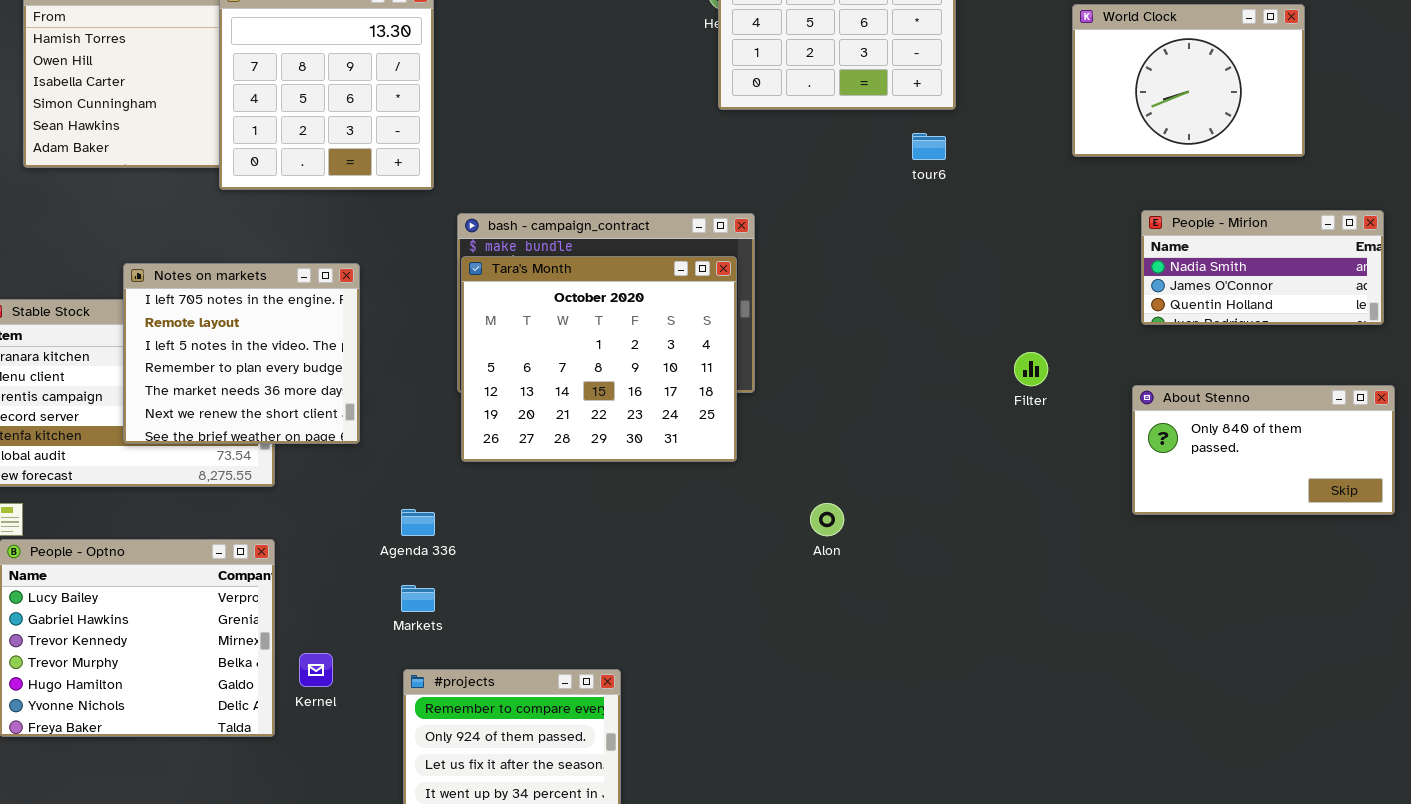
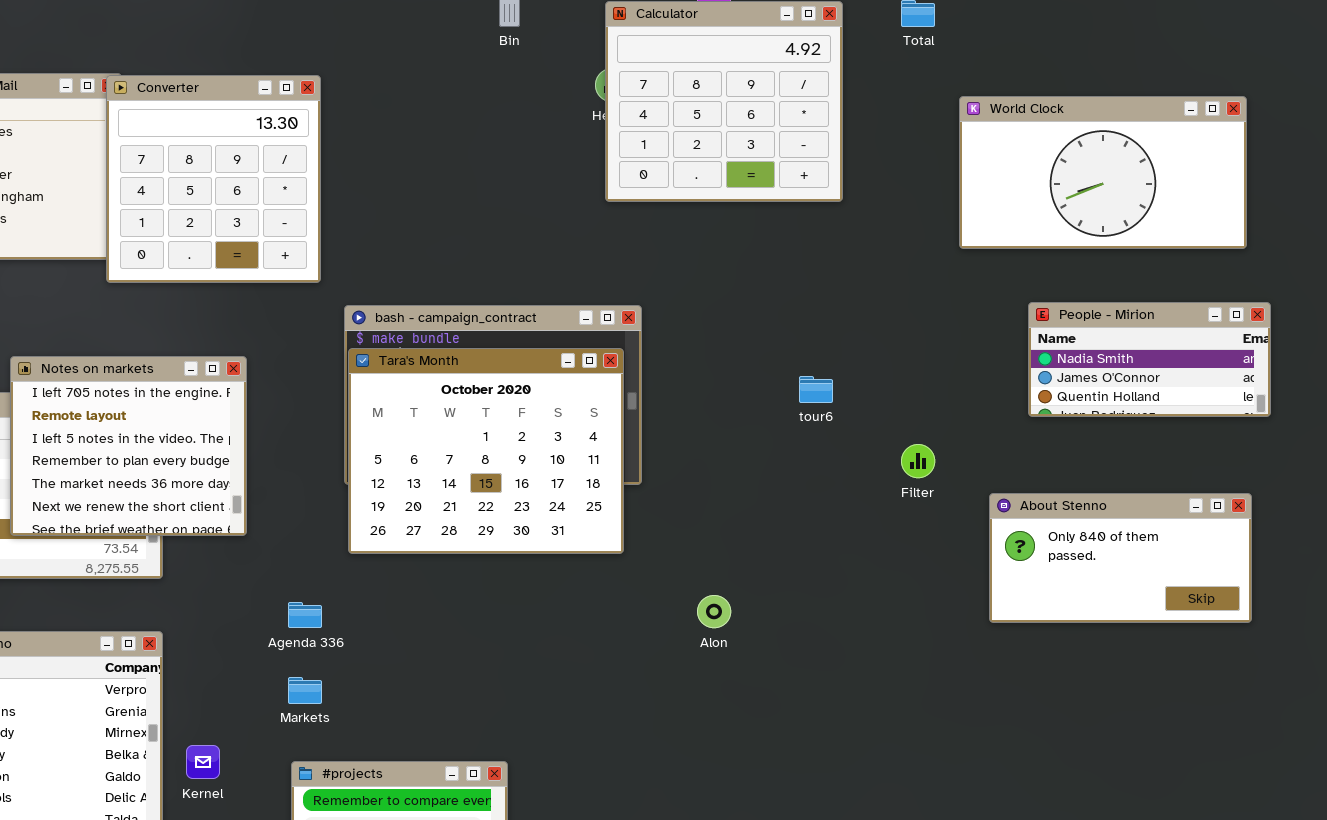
World Clock: [1072,4,1305,157] -> [959,96,1247,249], resized
tour6: [912,133,946,160] -> [799,376,833,403], moved
About Stenno: [1132,385,1395,515] -> [989,493,1252,623], moved

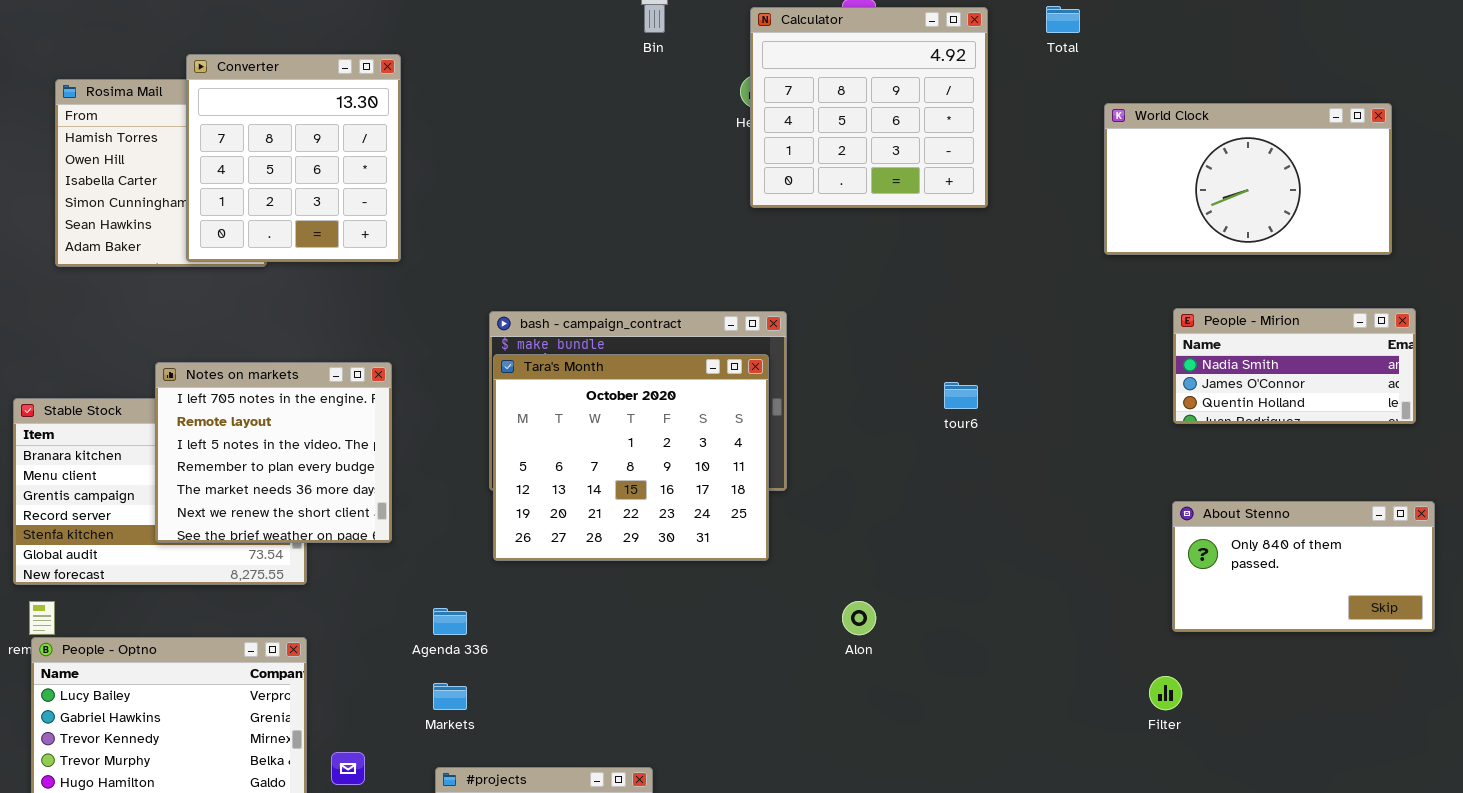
Converter: [106,75,321,283] -> [186,54,401,262], moved
Filter: [901,444,935,478] -> [1149,676,1182,710], moved
About Stenno: [989,493,1252,623] -> [1172,501,1435,632], moved

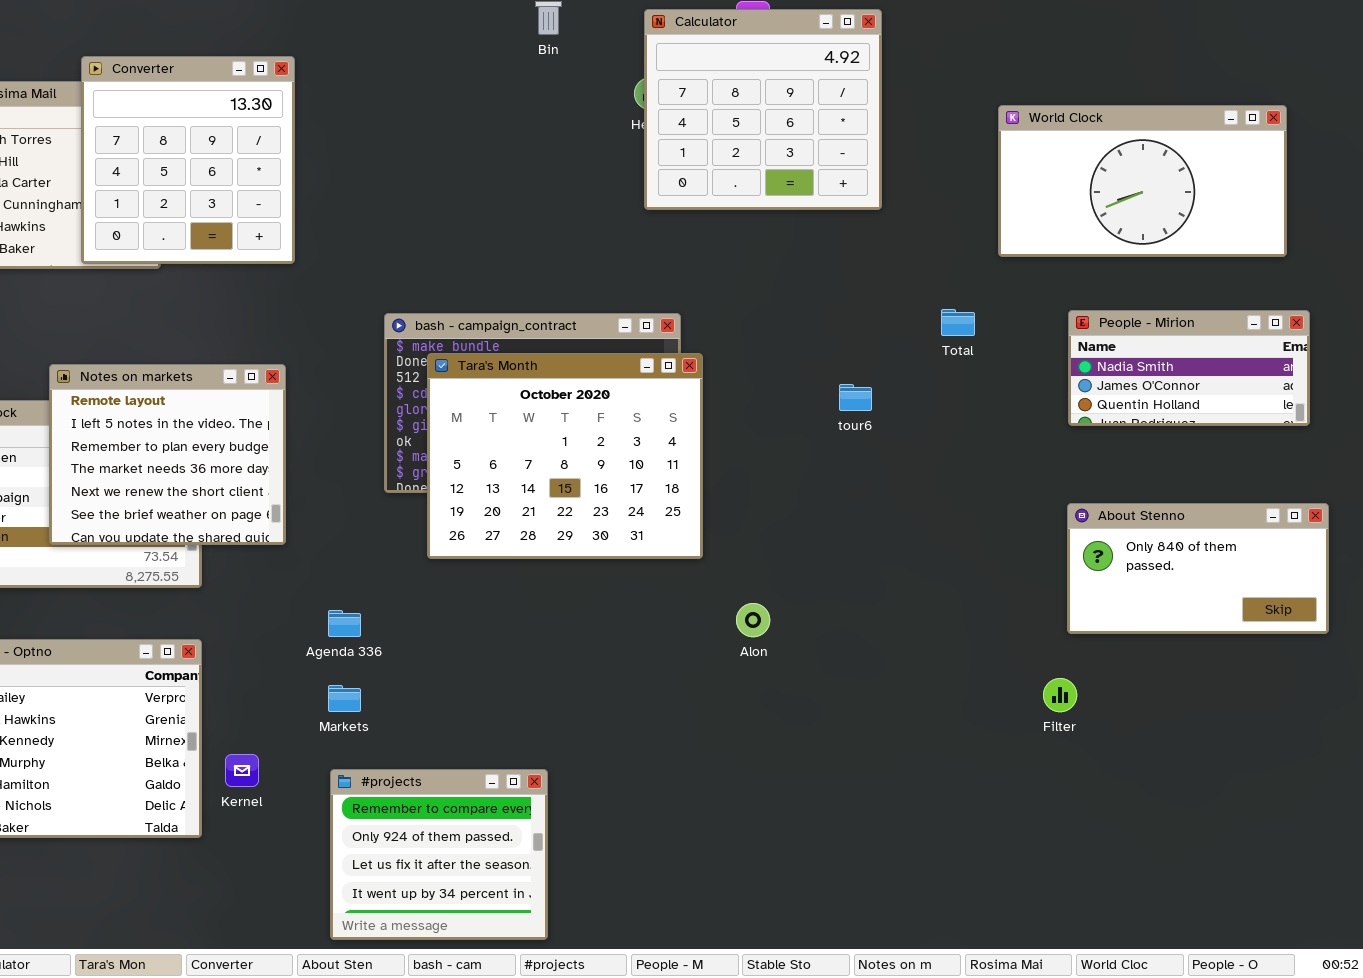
Total: [1046,6,1080,33] -> [941,309,975,336], moved
Tara's Month: [493,354,769,561] -> [427,353,703,559], moved
Notes on markets: [155,362,392,543] -> [49,364,286,545], scrolled down 1 row

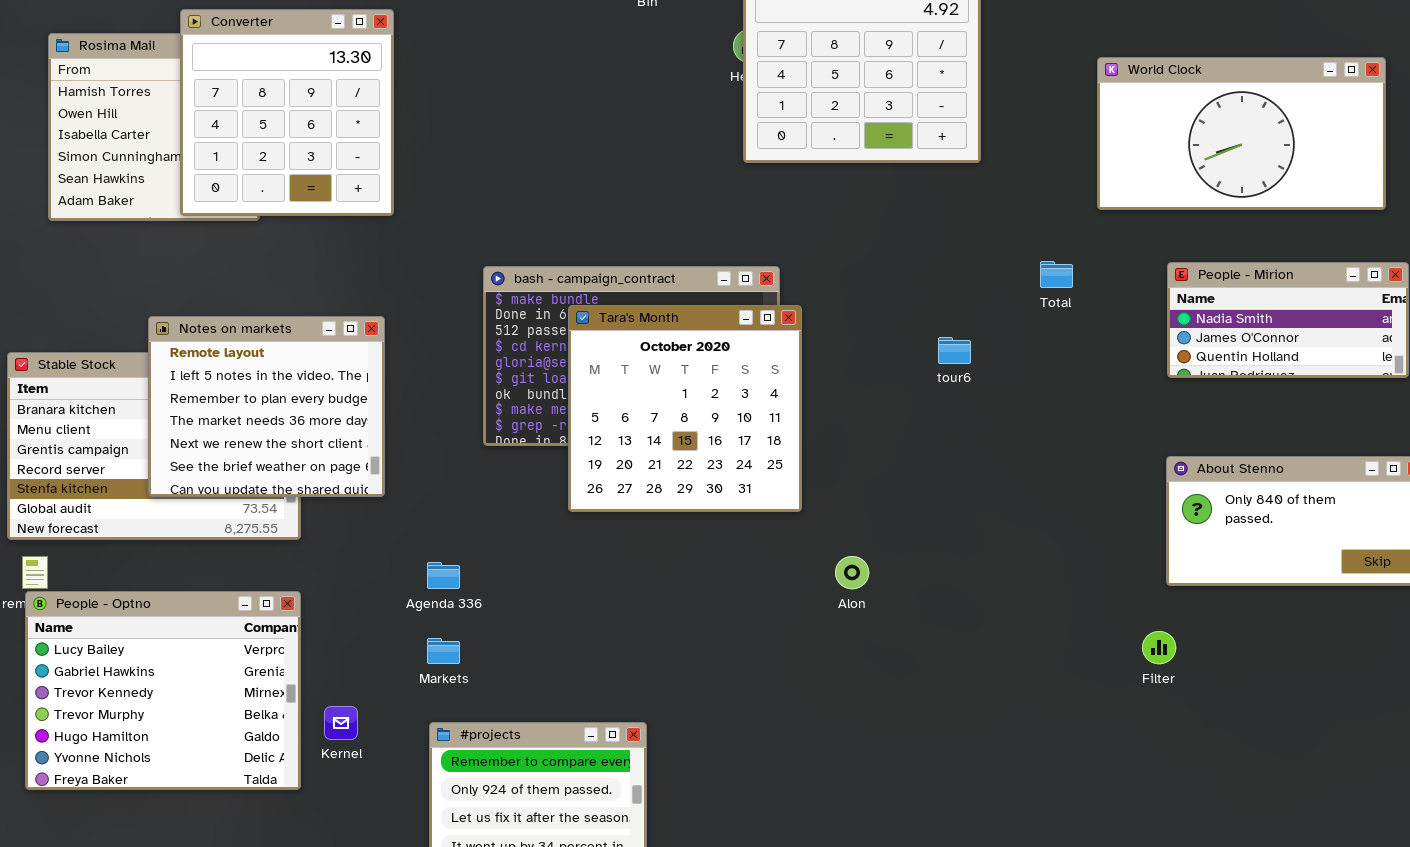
Tara's Month: [427,353,703,559] -> [568,305,802,512], resized

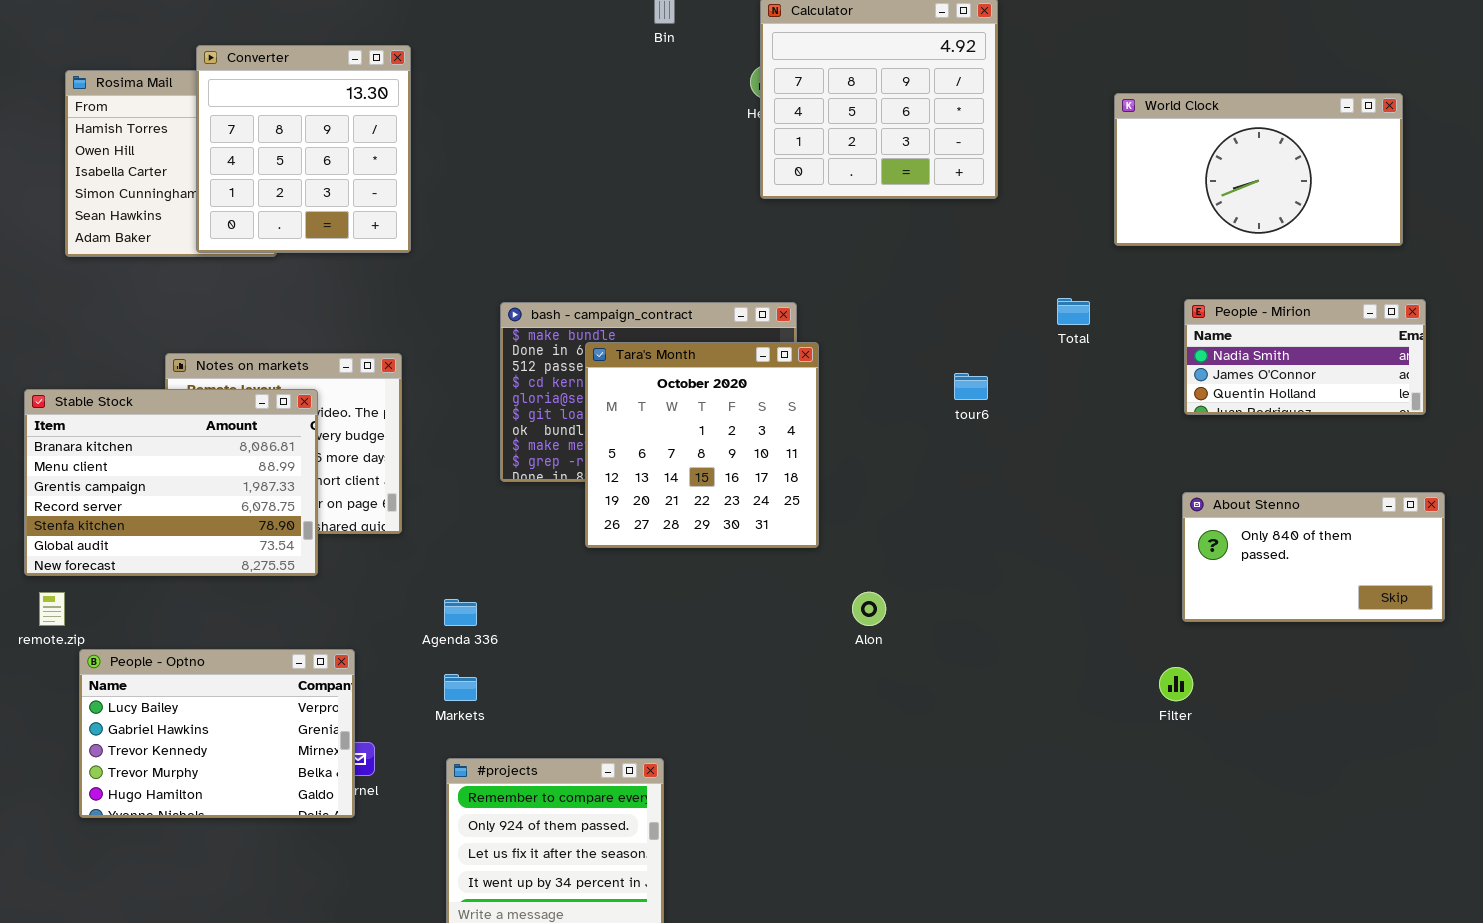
Stable Stock: [7,352,301,540] -> [24,389,318,576], raised
People - Optno: [25,591,301,790] -> [79,649,355,818], moved, resized

